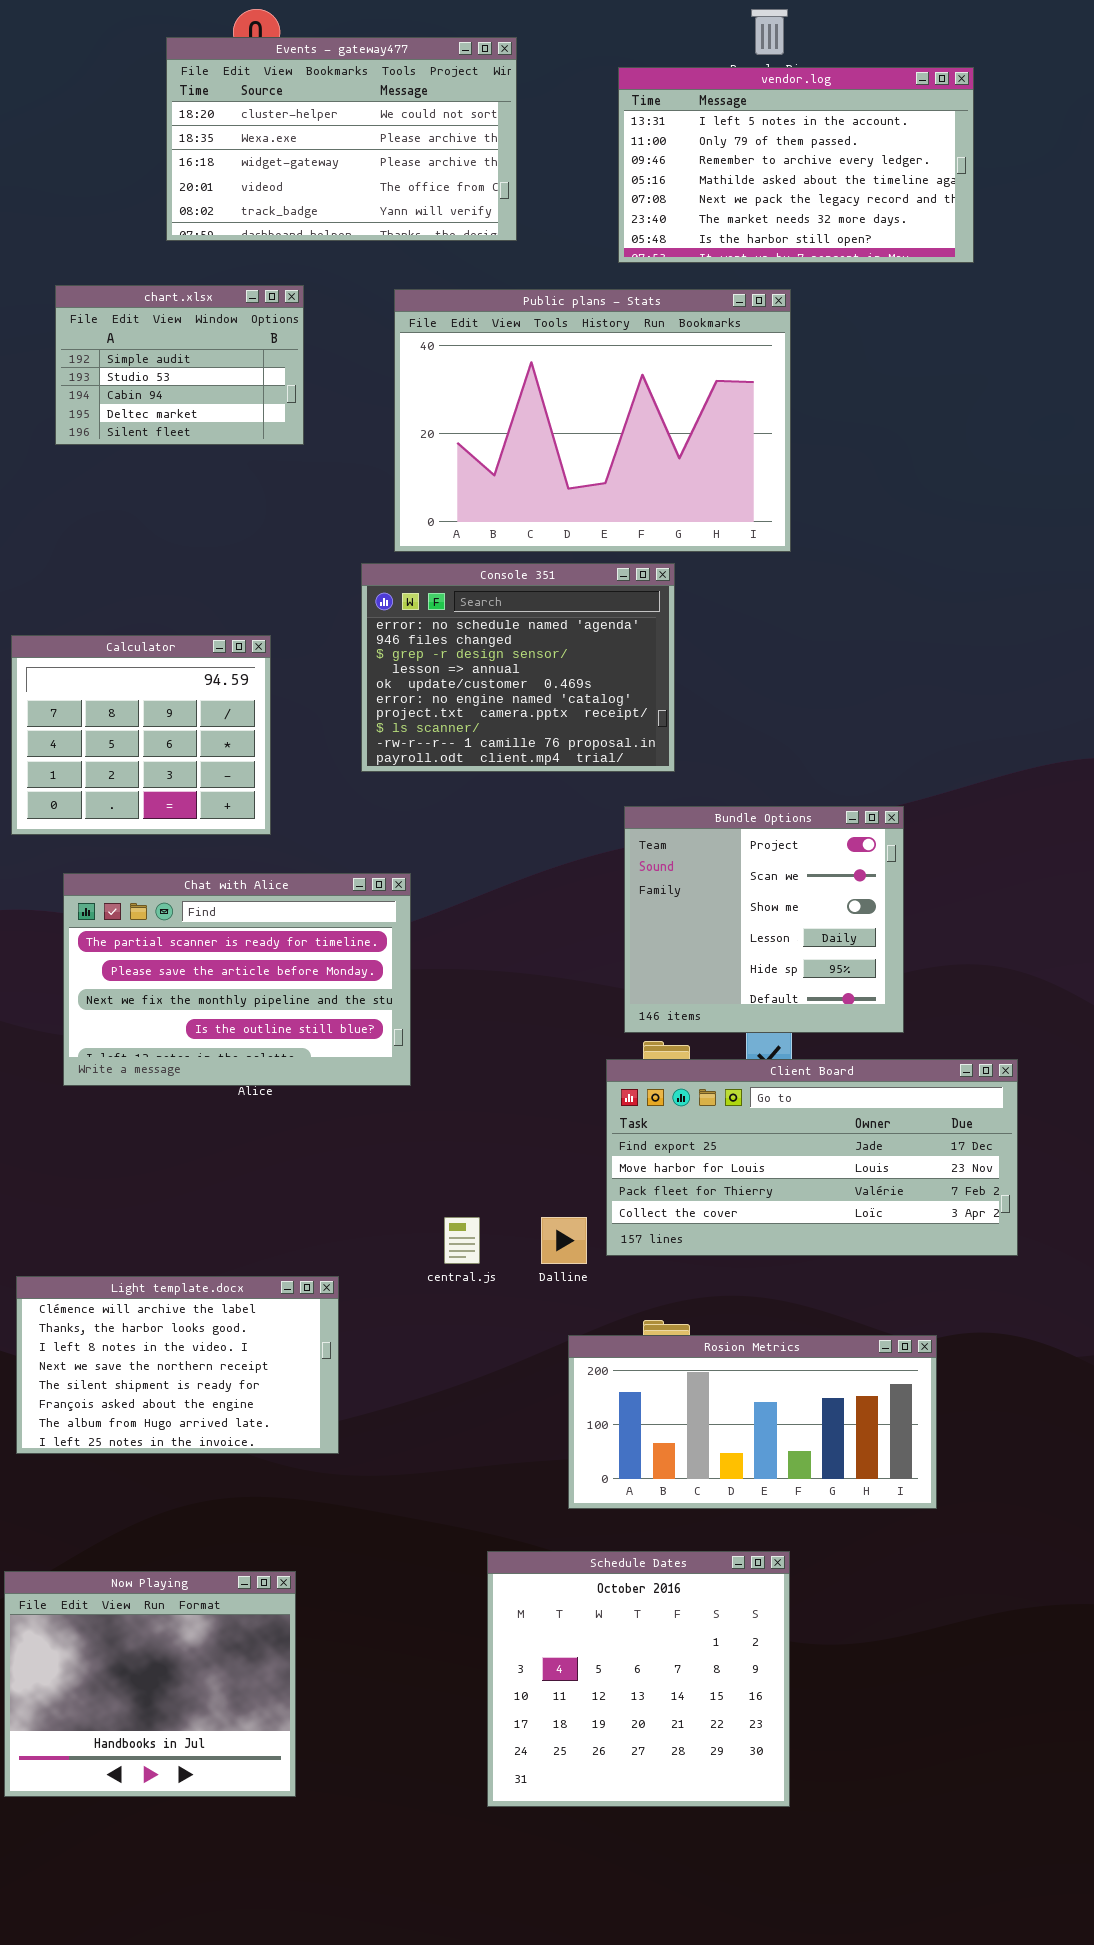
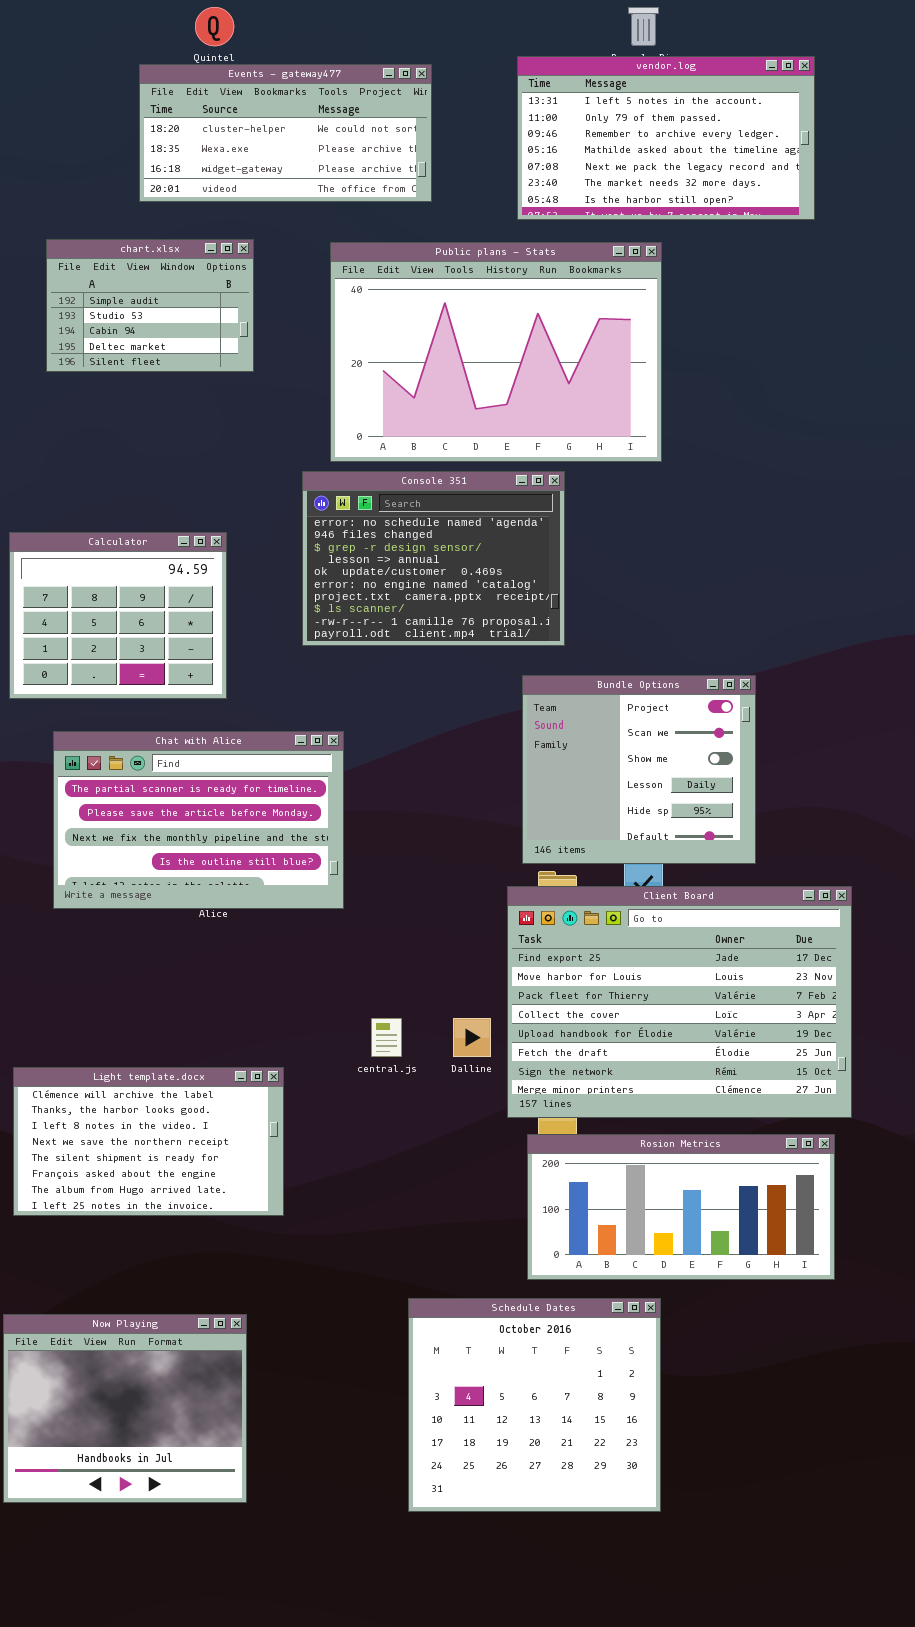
Events - gateway477: [166,37,517,241] -> [139,64,432,202], resized
Client Board: [606,1059,1018,1256] -> [507,886,852,1118], resized
Rosion Metrics: [568,1335,937,1509] -> [527,1134,835,1280], moved

